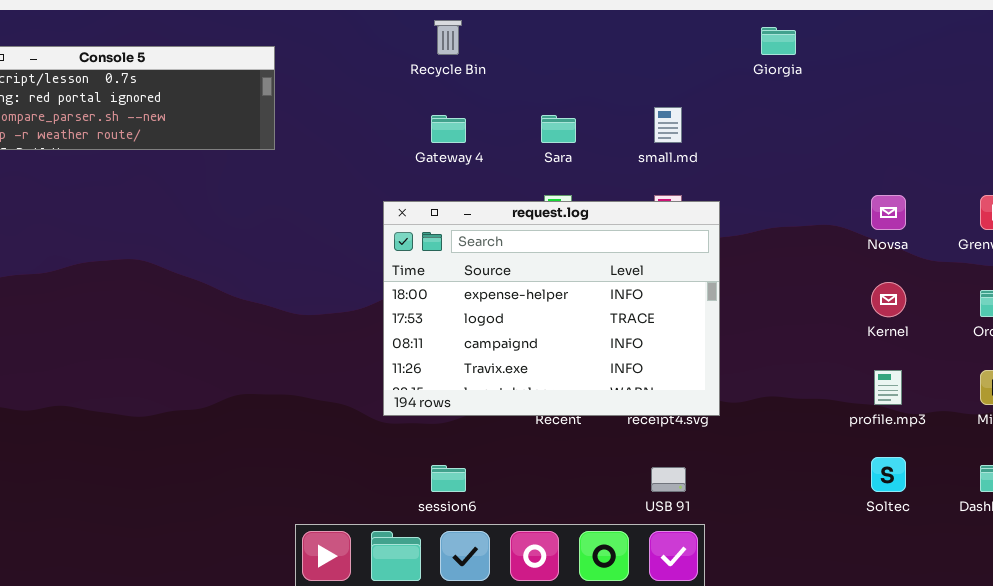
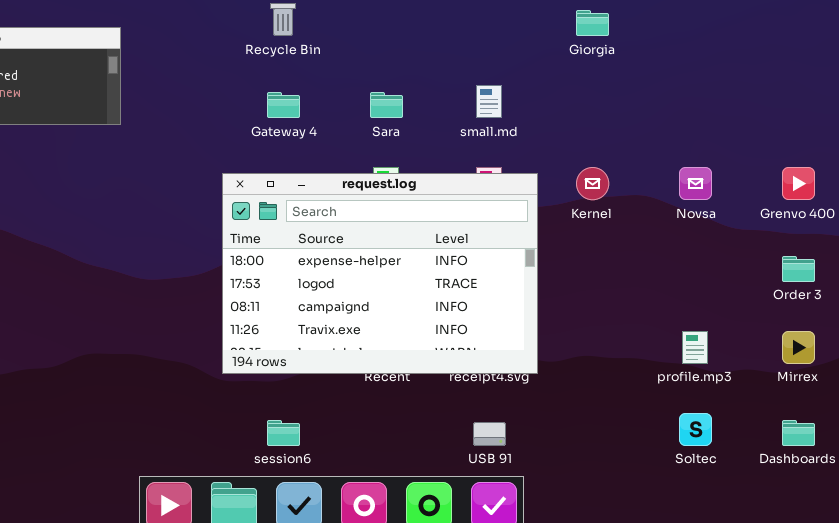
Kernel: [871,282,906,317] -> [576,167,609,200], moved

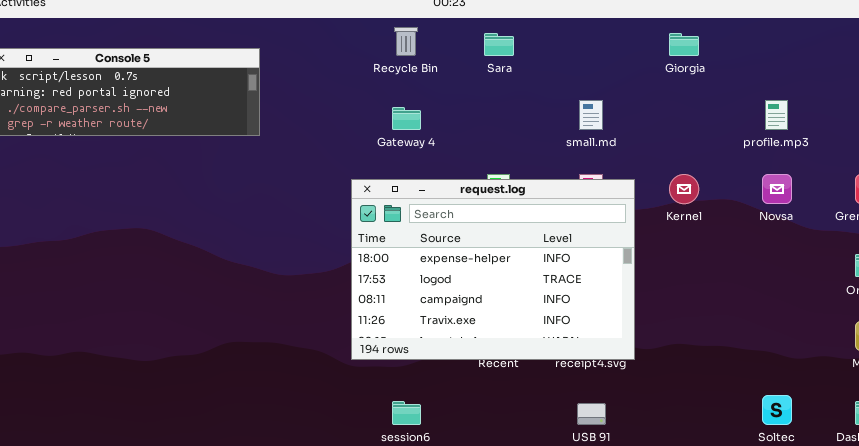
Sara: [370,92,403,118] -> [484,33,514,56], moved
profile.mp3: [682,331,708,364] -> [765,100,788,130], moved

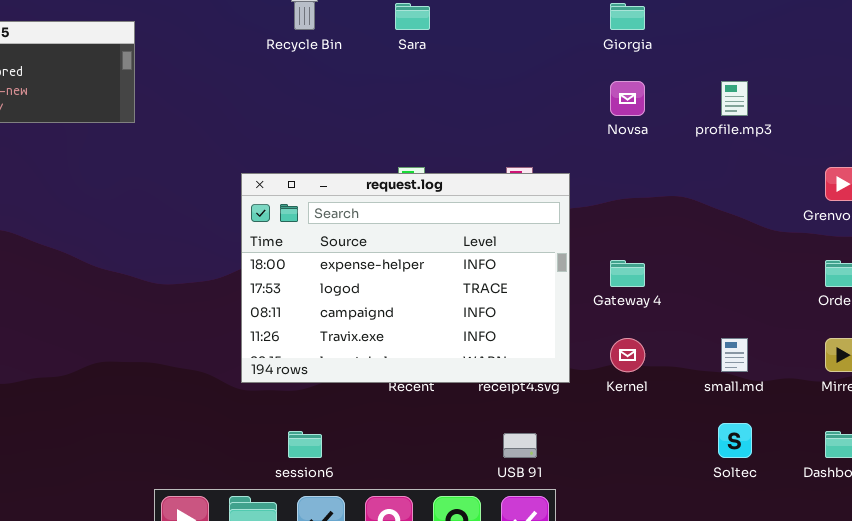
small.md: [579,100,603,130] -> [721,338,748,372], moved
Gateway 4: [392,107,421,130] -> [610,260,645,287], moved
Kernel: [669,174,699,204] -> [610,338,645,372], moved
Novsa: [762,174,792,204] -> [610,81,645,116], moved

